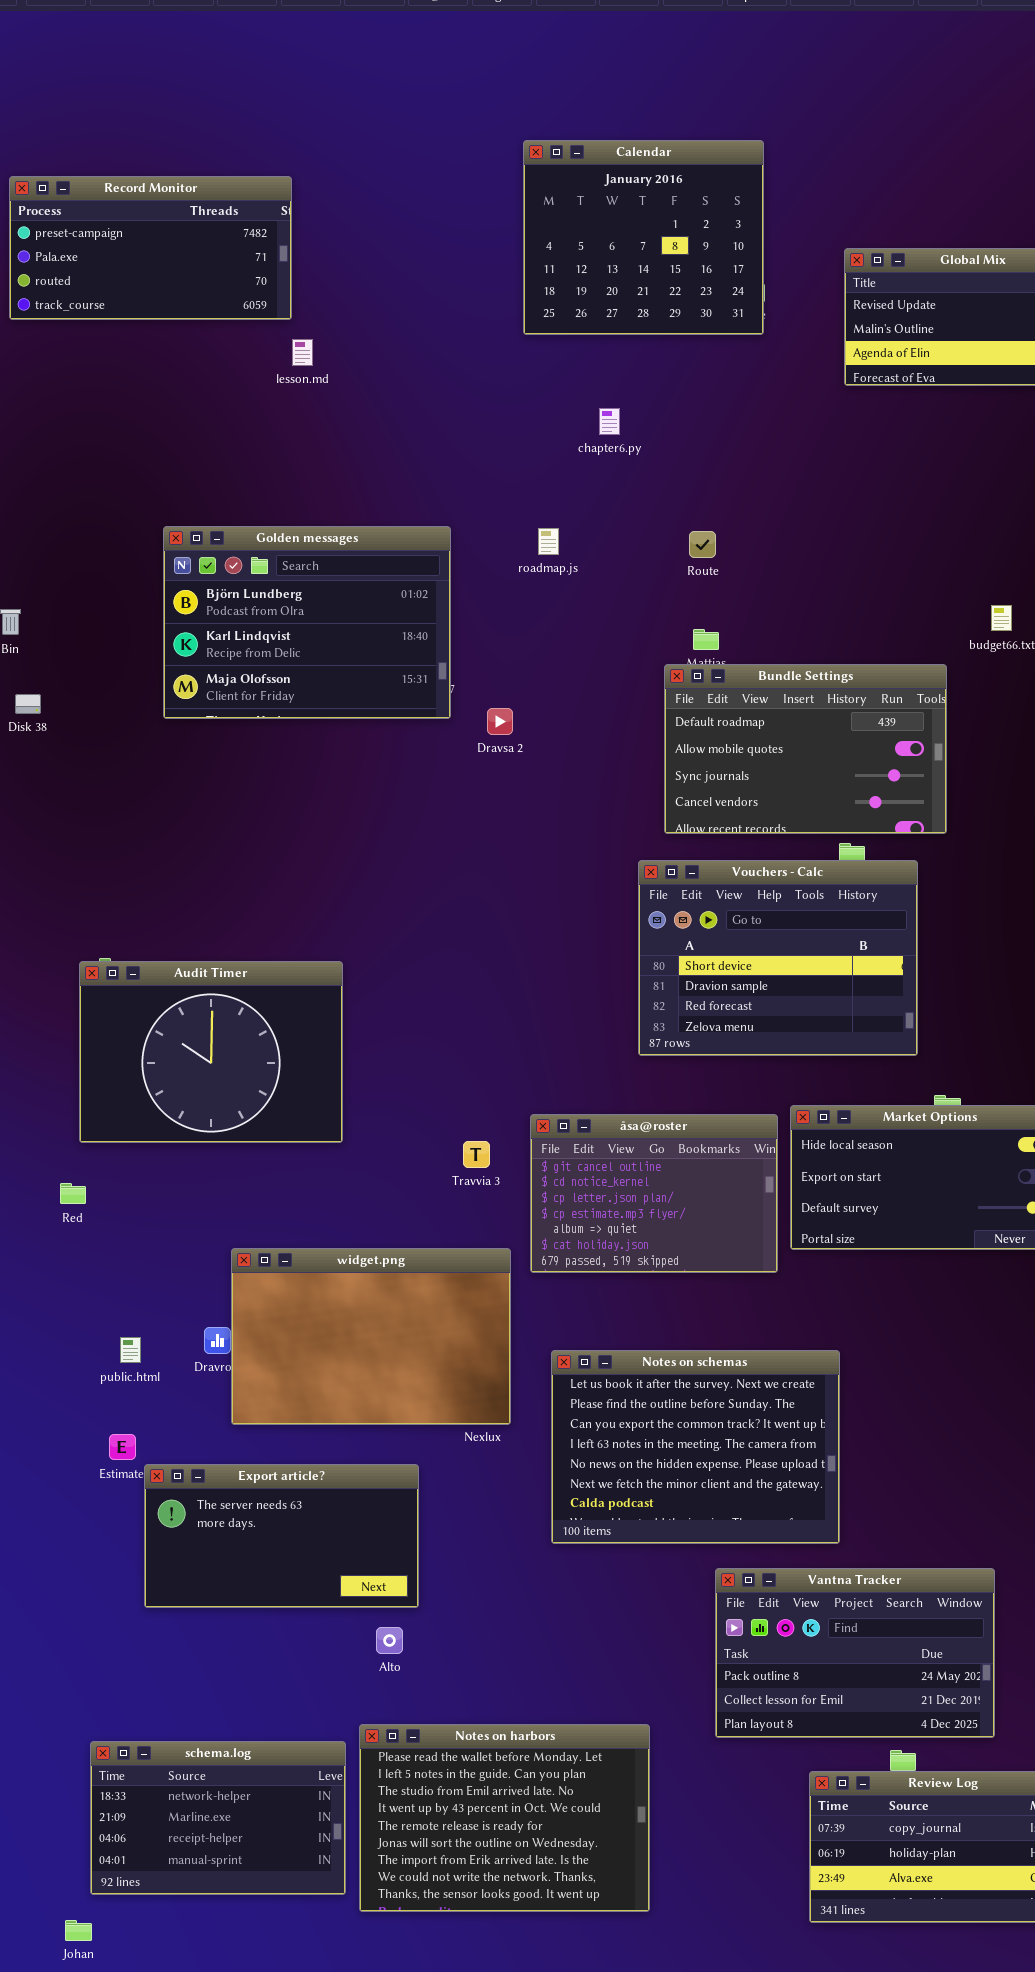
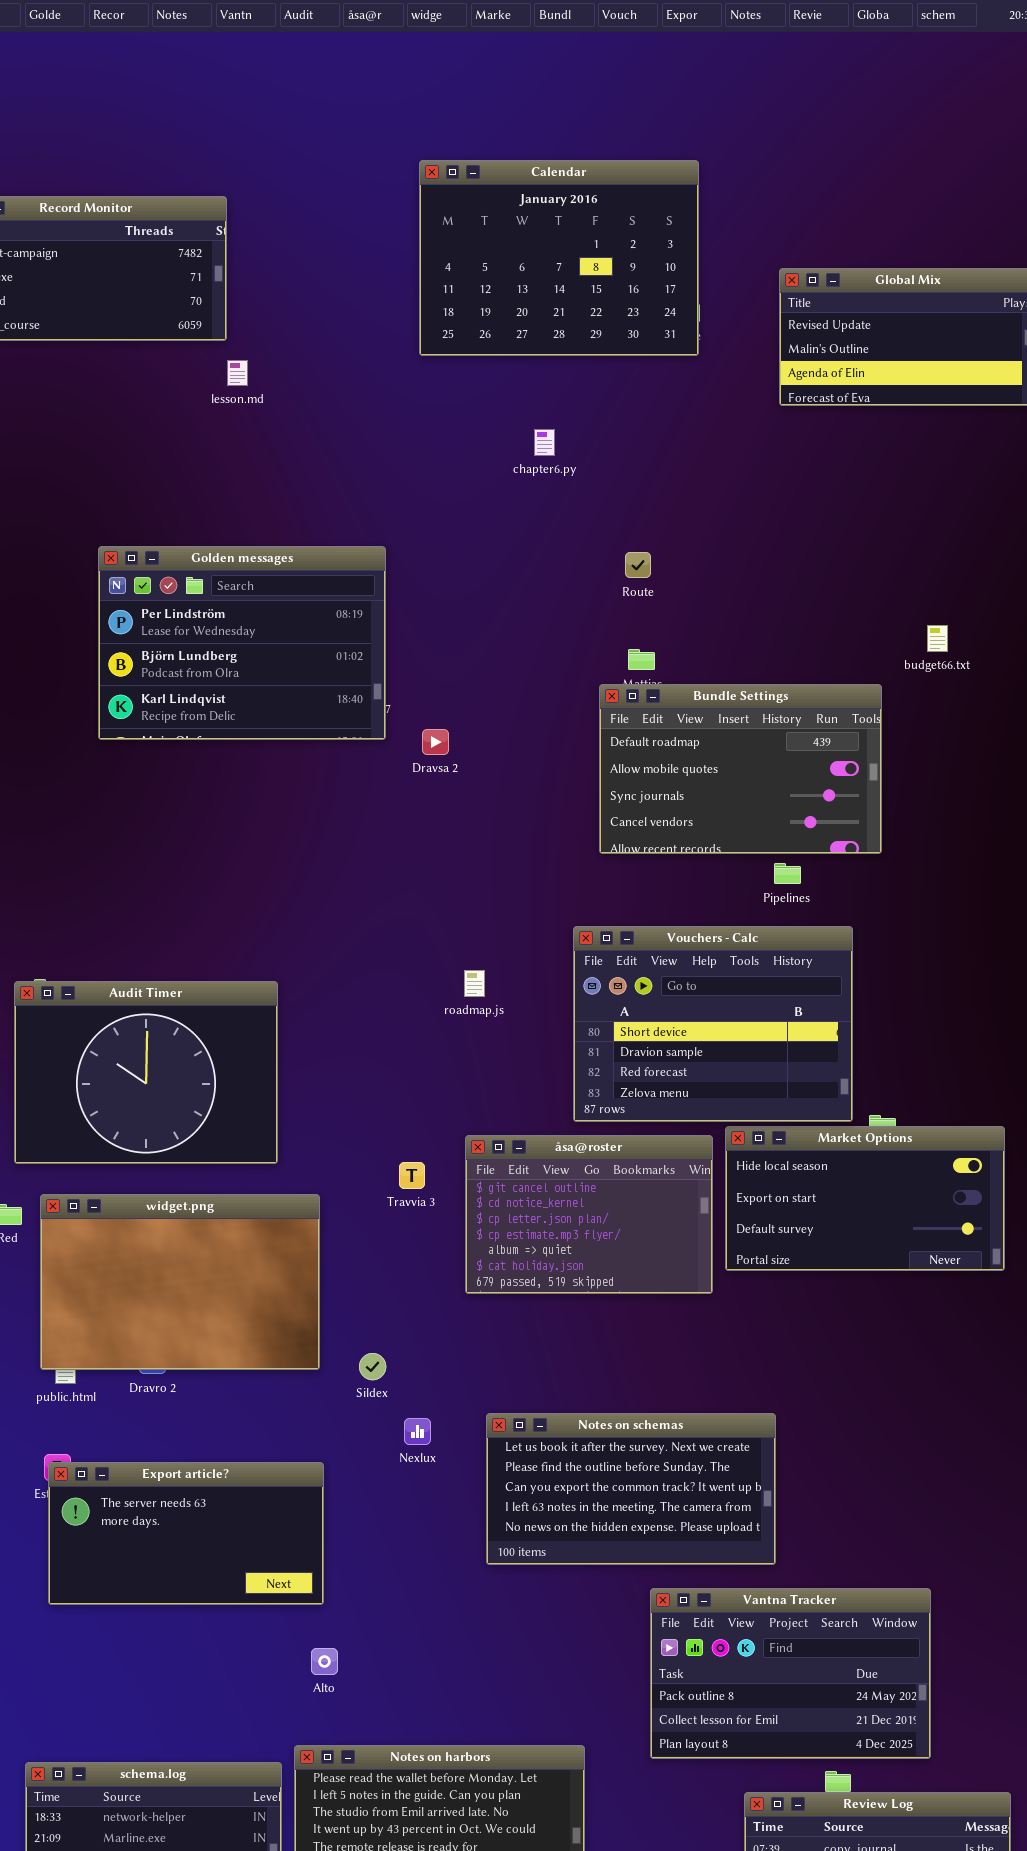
Calendar: [523,140,764,335] -> [419,160,699,356], resized
Golden messages: [163,526,451,719] -> [98,546,386,740], scrolled up 1 row
roadmap.js: [538,528,559,555] -> [464,970,485,997], moved
Vouchers - Calc: [638,860,918,1056] -> [573,926,853,1122], moved
widget.png: [231,1248,511,1425] -> [40,1194,320,1370], moved
Notes on schemas: [551,1350,840,1544] -> [486,1413,776,1565], resized
Export article?: [144,1464,419,1608] -> [48,1462,324,1605], moved

